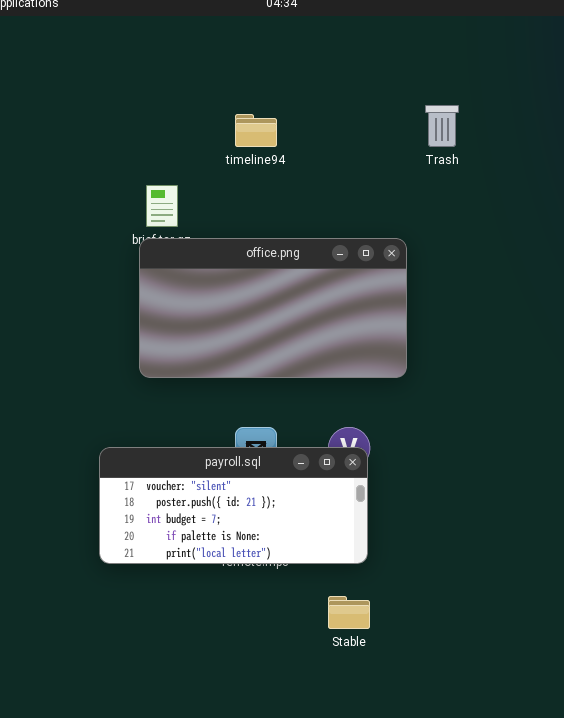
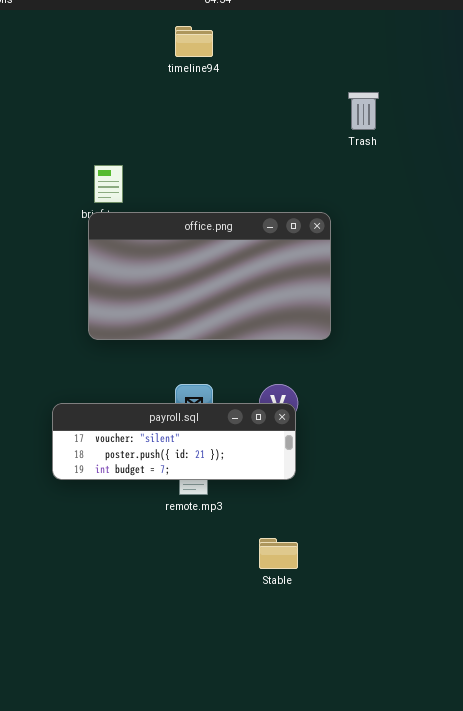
timeline94: [235,114,277,147] -> [175,26,213,57], moved
payroll.sql: [99,447,368,564] -> [52,403,296,480], resized

